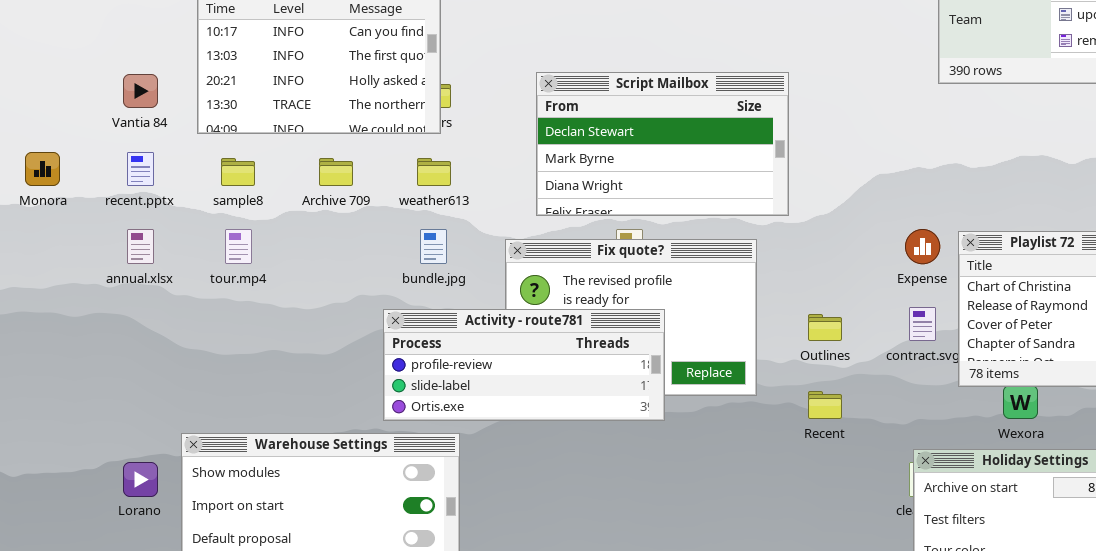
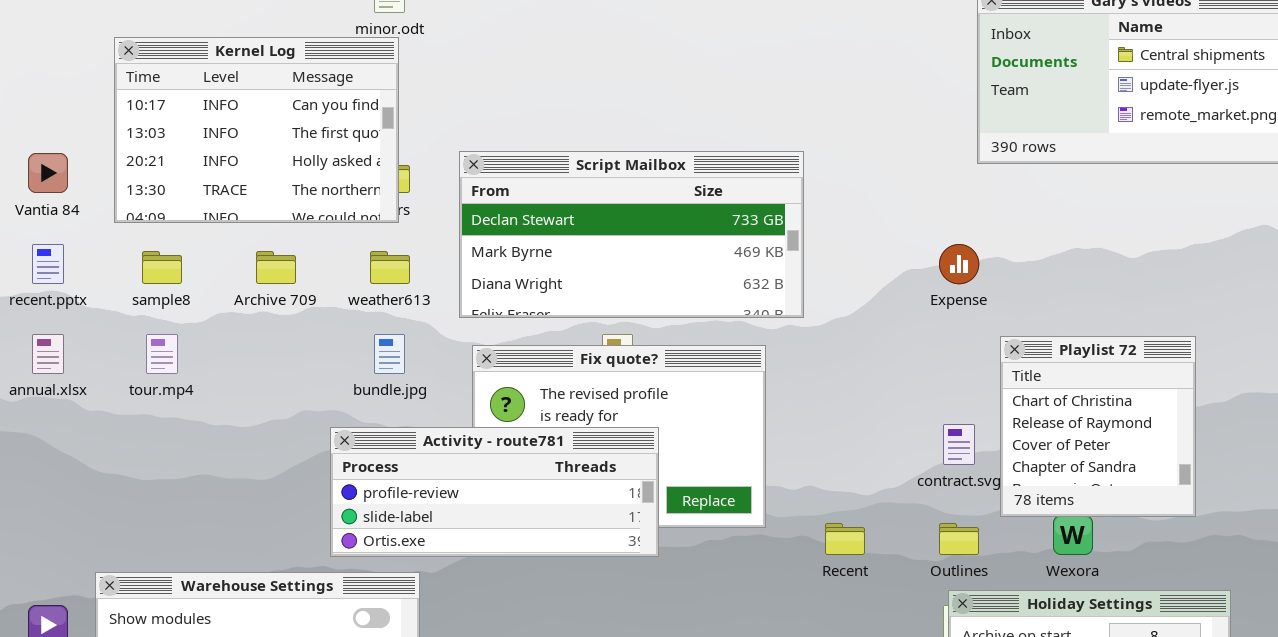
Script Mailbox: [536,72,789,216] -> [459,151,804,318], resized
Expense: [905,229,940,264] -> [939,244,979,284], moved
Outlines: [808,314,842,341] -> [939,523,979,555], moved

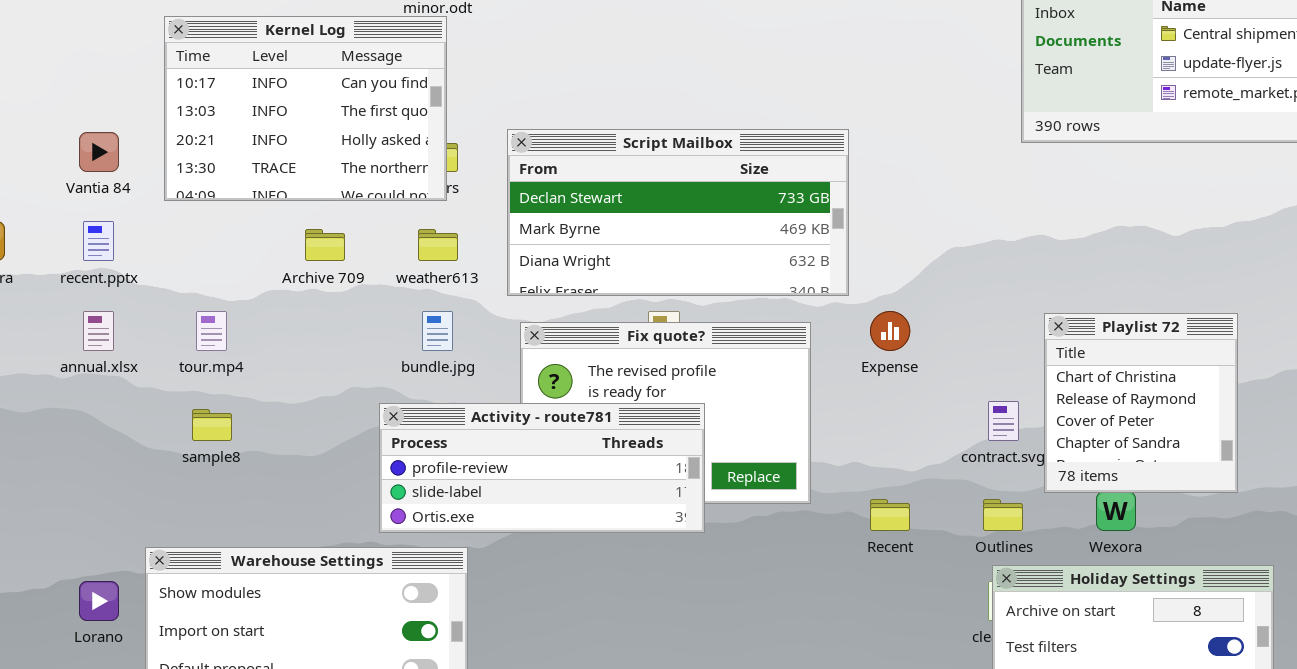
Expense: [939,244,979,284] -> [870,311,910,351], moved
sample8: [142,251,182,284] -> [192,409,232,441], moved

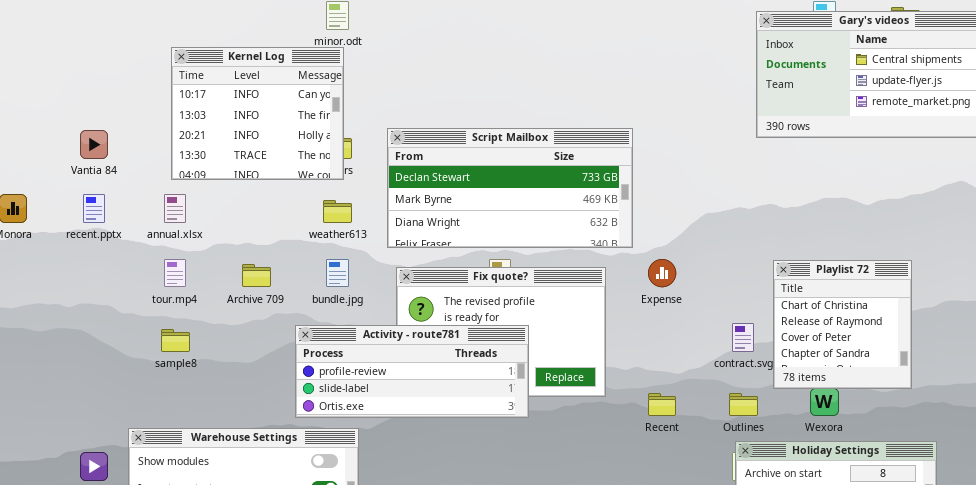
Kernel Log: [164,16,447,201] -> [171,47,344,180], resized
Archive 709: [305,229,345,261] -> [242,264,271,287], moved
annual.xlsx: [83,311,114,351] -> [164,194,186,223], moved

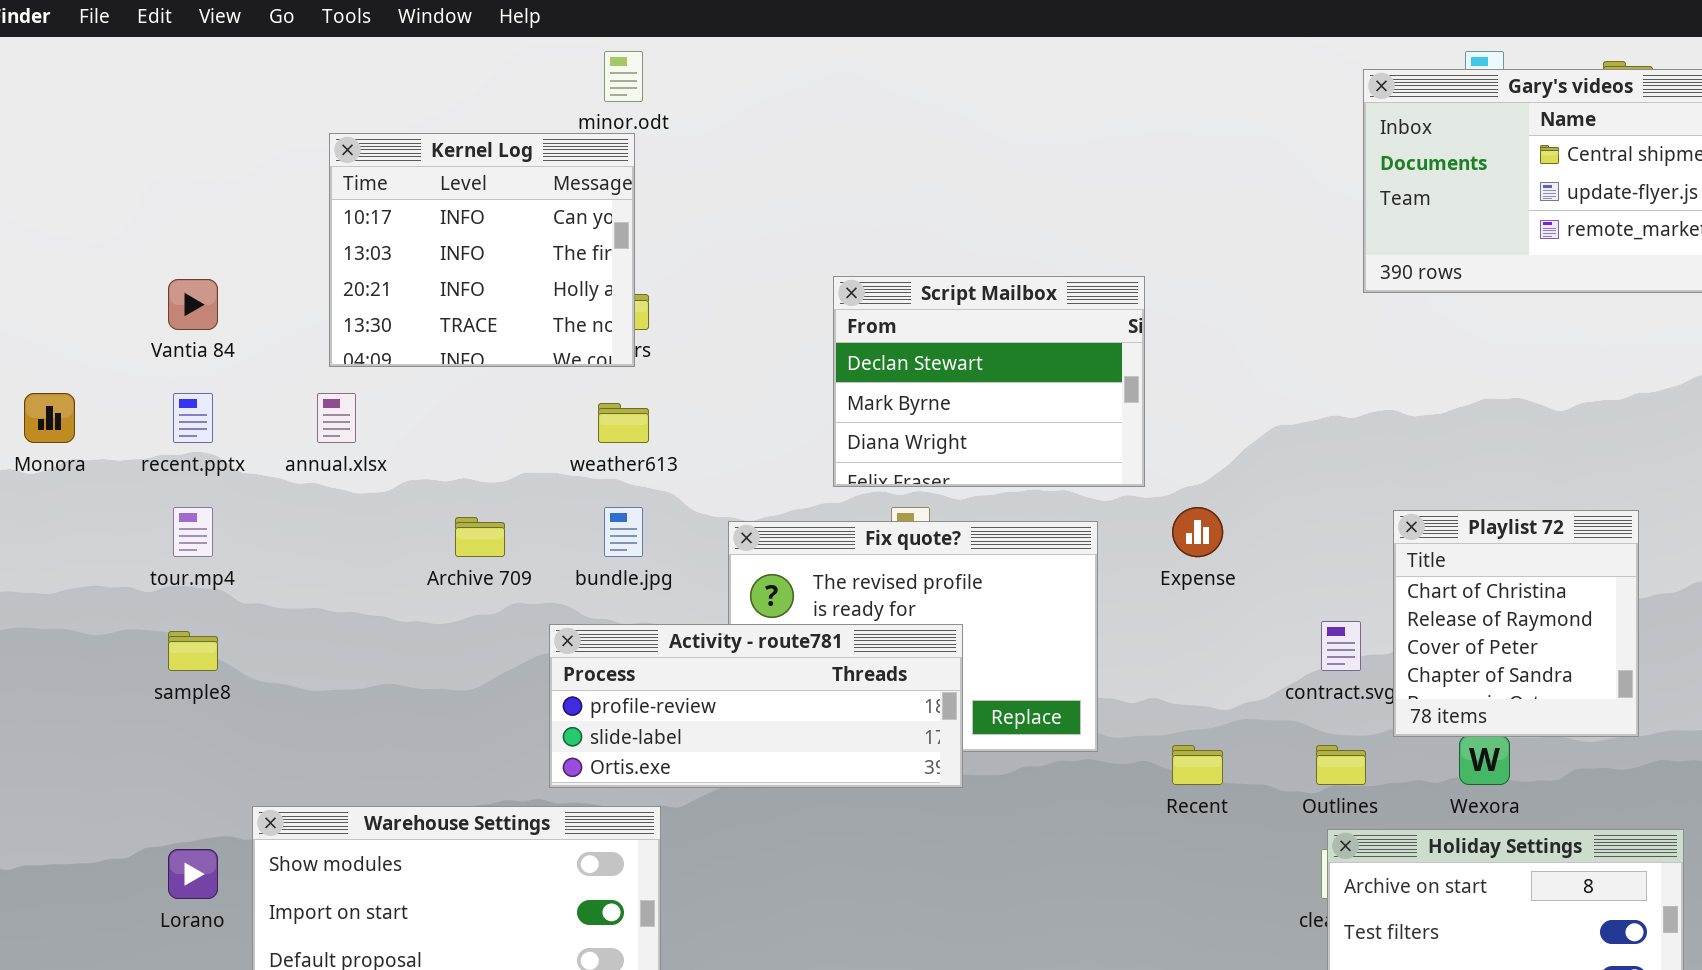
Script Mailbox: [387,128,633,248] -> [833,276,1145,487], resized
tour.mp4: [164,259,186,287] -> [173,507,213,557], moved
sample8: [161,329,190,352] -> [168,631,218,671], moved

